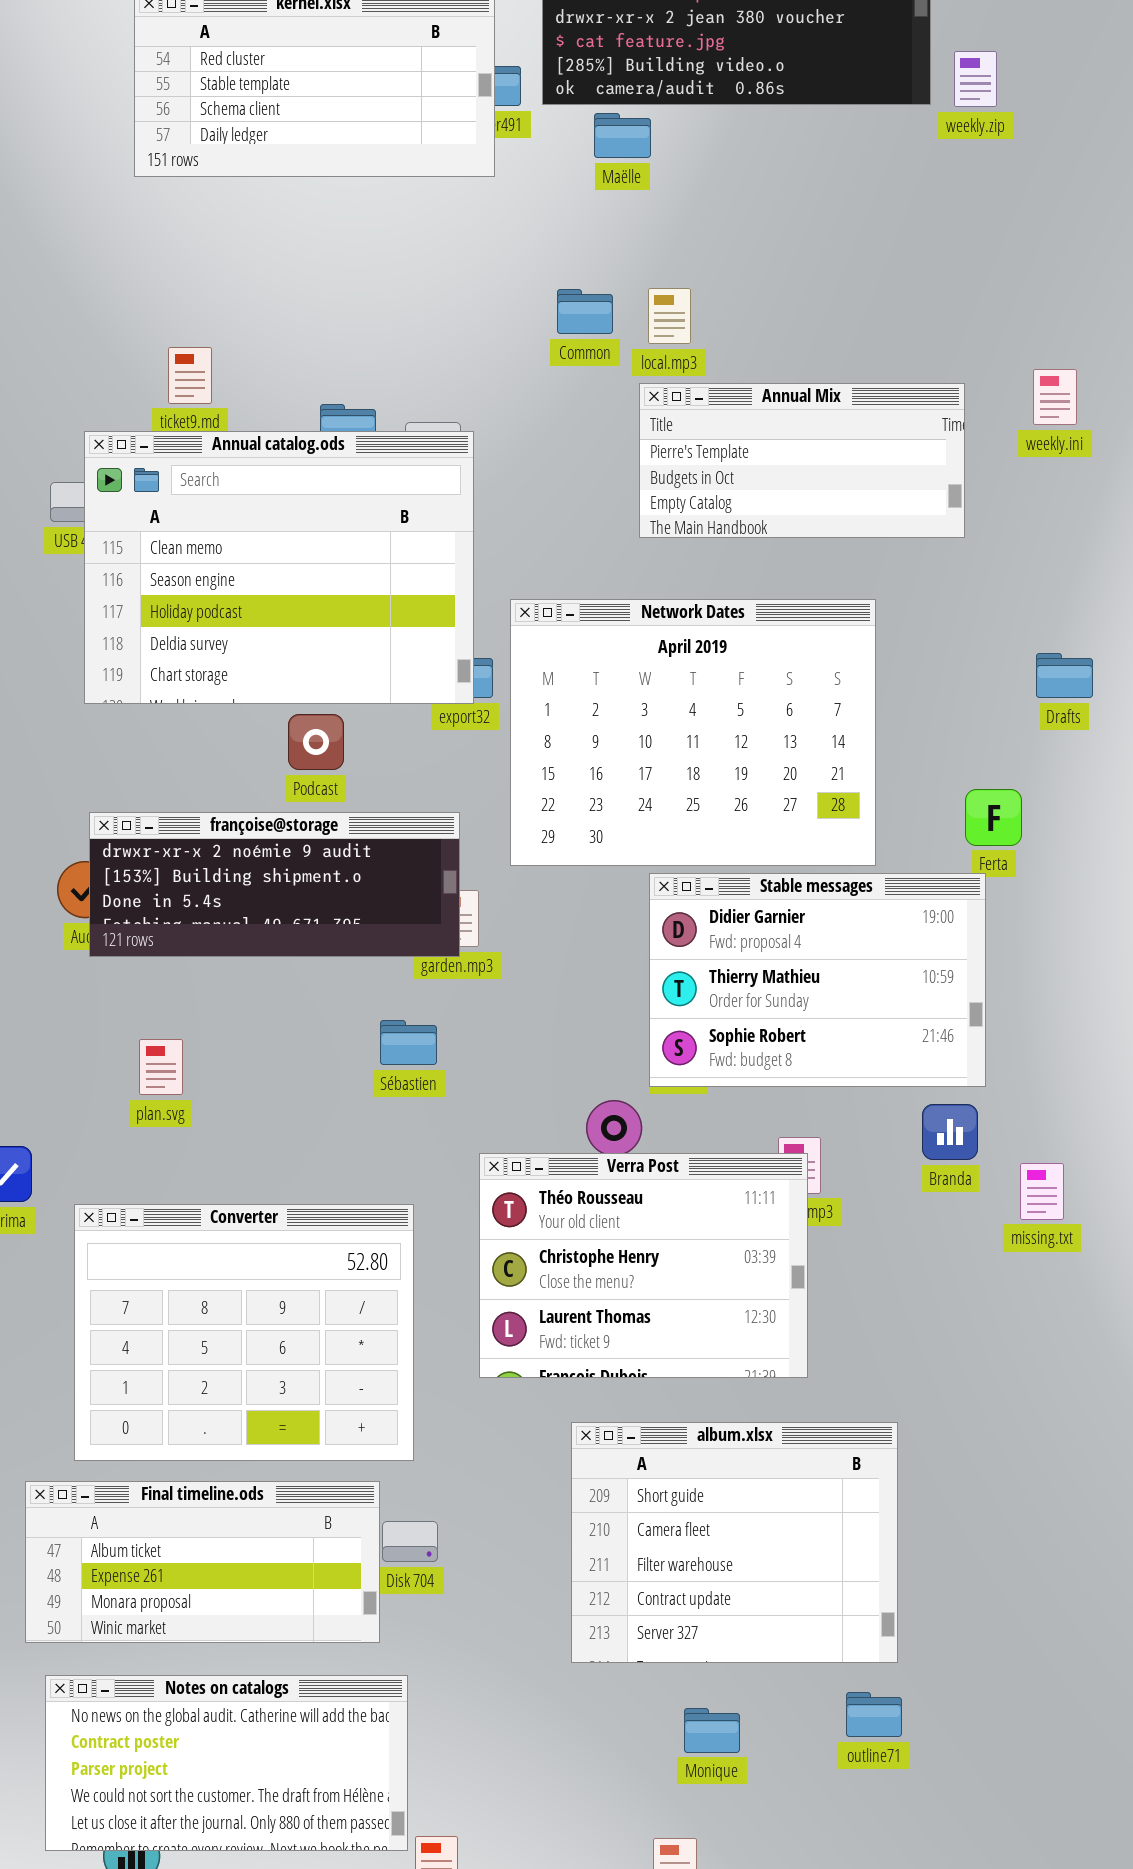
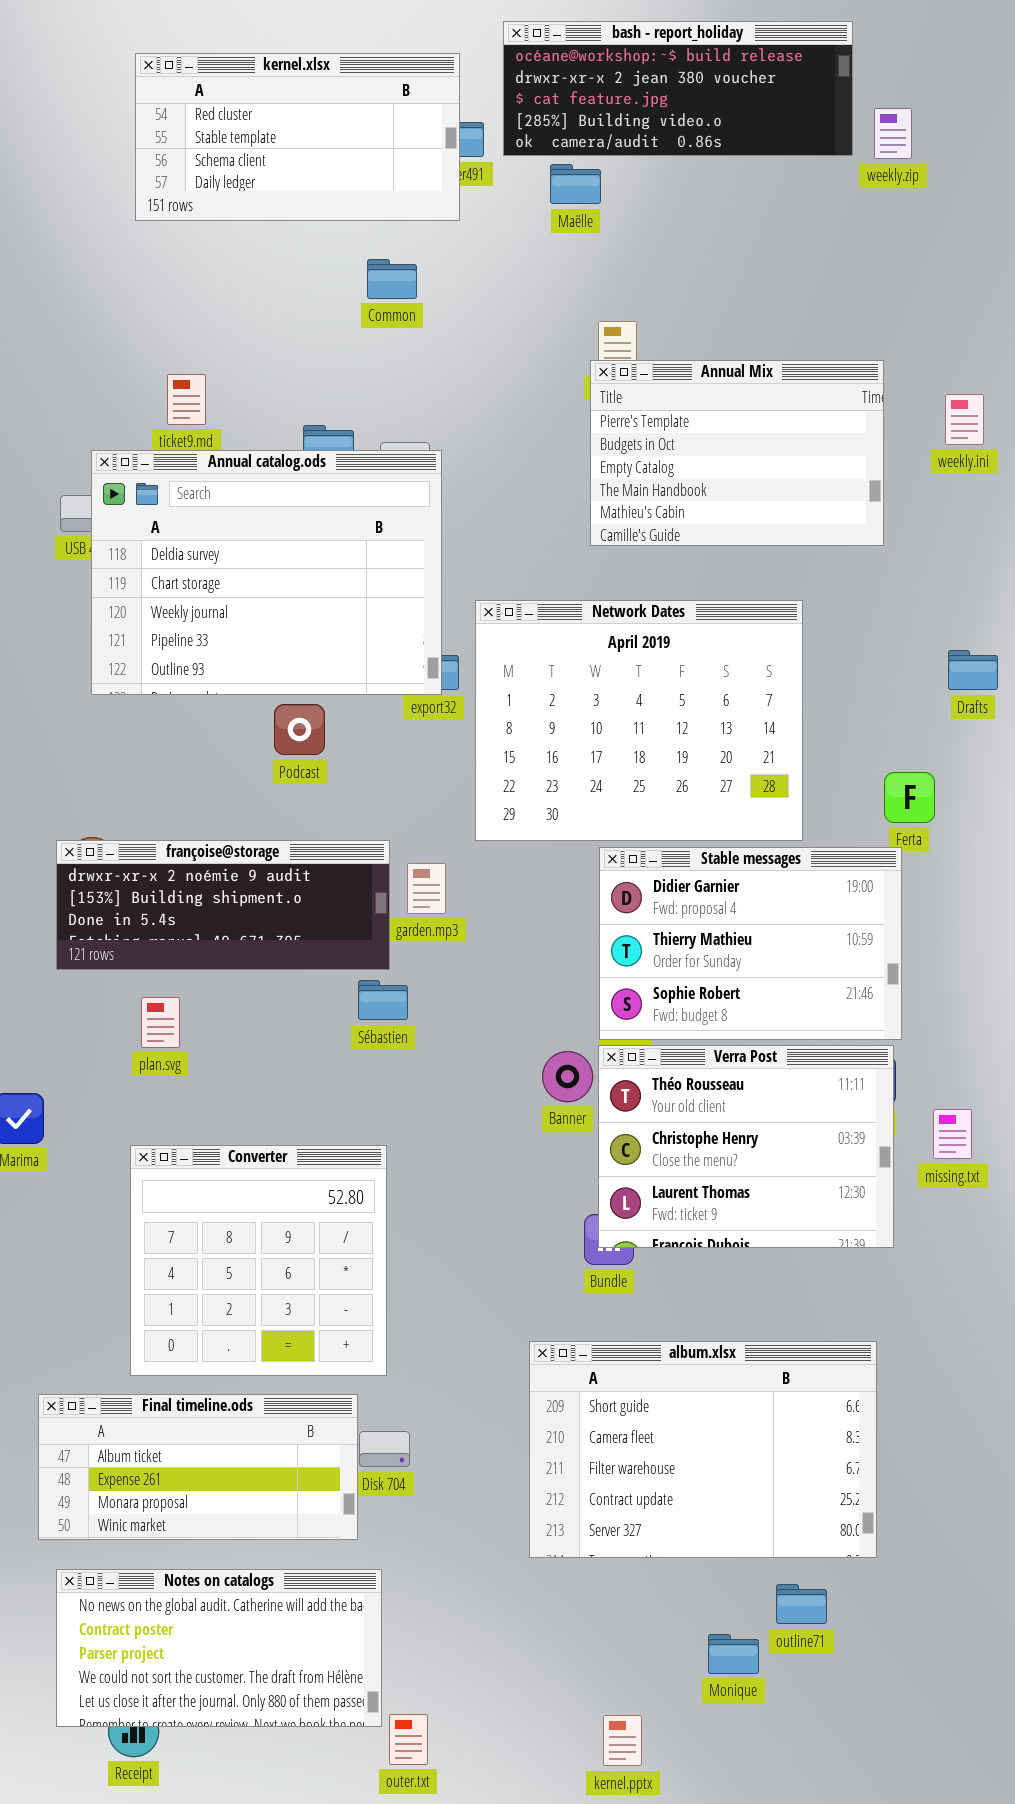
Common: [557,289,613,334] -> [367,259,417,299], moved
Annual Mix: [639,383,965,538] -> [590,360,884,546], resized
Annual catalog.ods: [84,431,474,704] -> [91,450,442,695], scrolled down 3 rows
françoise@storage: [89,812,460,957] -> [56,840,390,970], moved
Verra Post: [479,1153,808,1378] -> [598,1045,894,1248], moved
Converter: [74,1204,414,1461] -> [130,1145,387,1376], resized
album.xlsx: [571,1422,898,1663] -> [529,1341,877,1558], resized
Monique: [684,1708,740,1753] -> [708,1634,759,1674], moved

